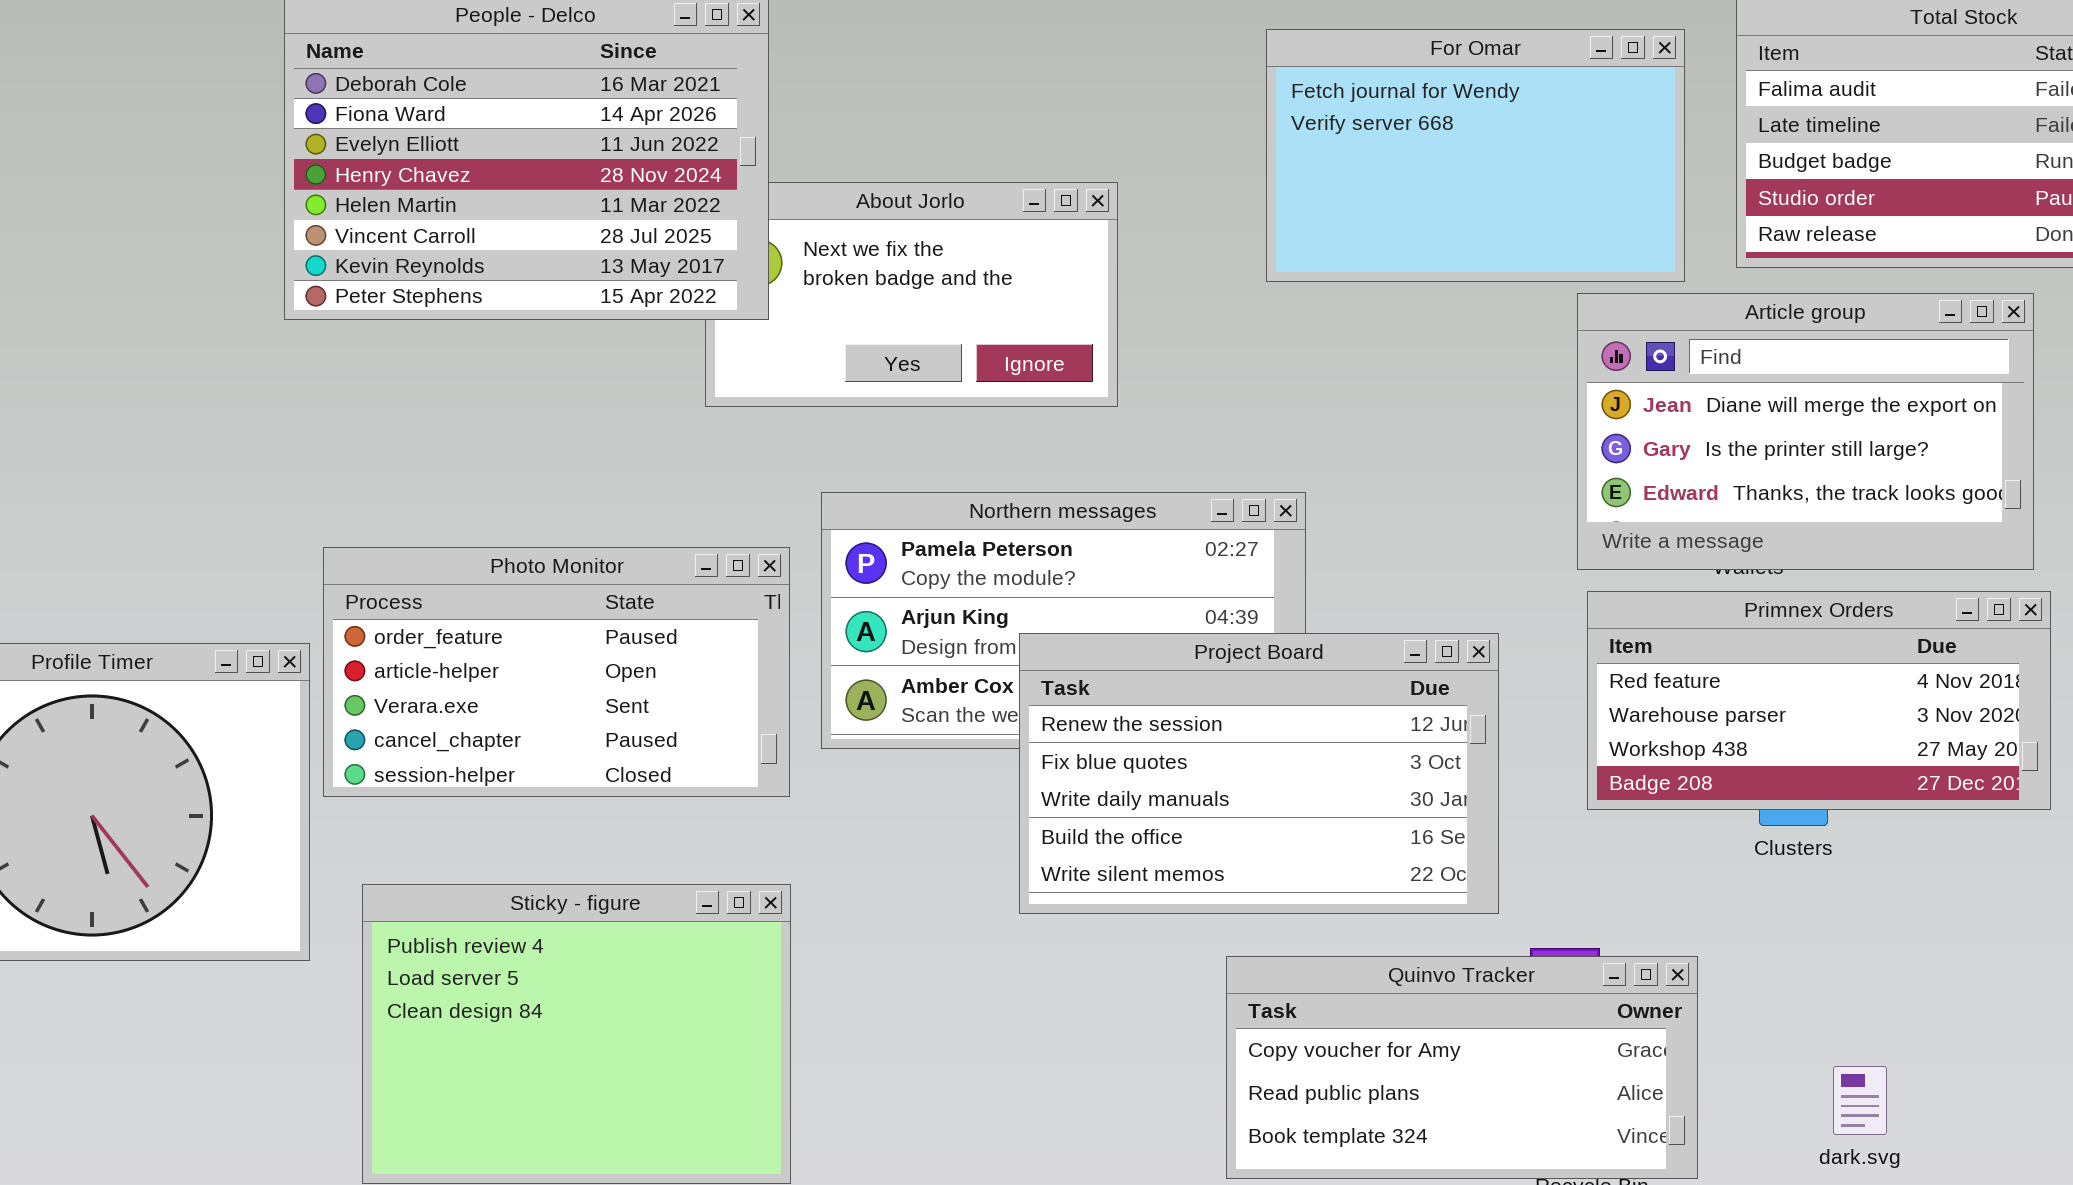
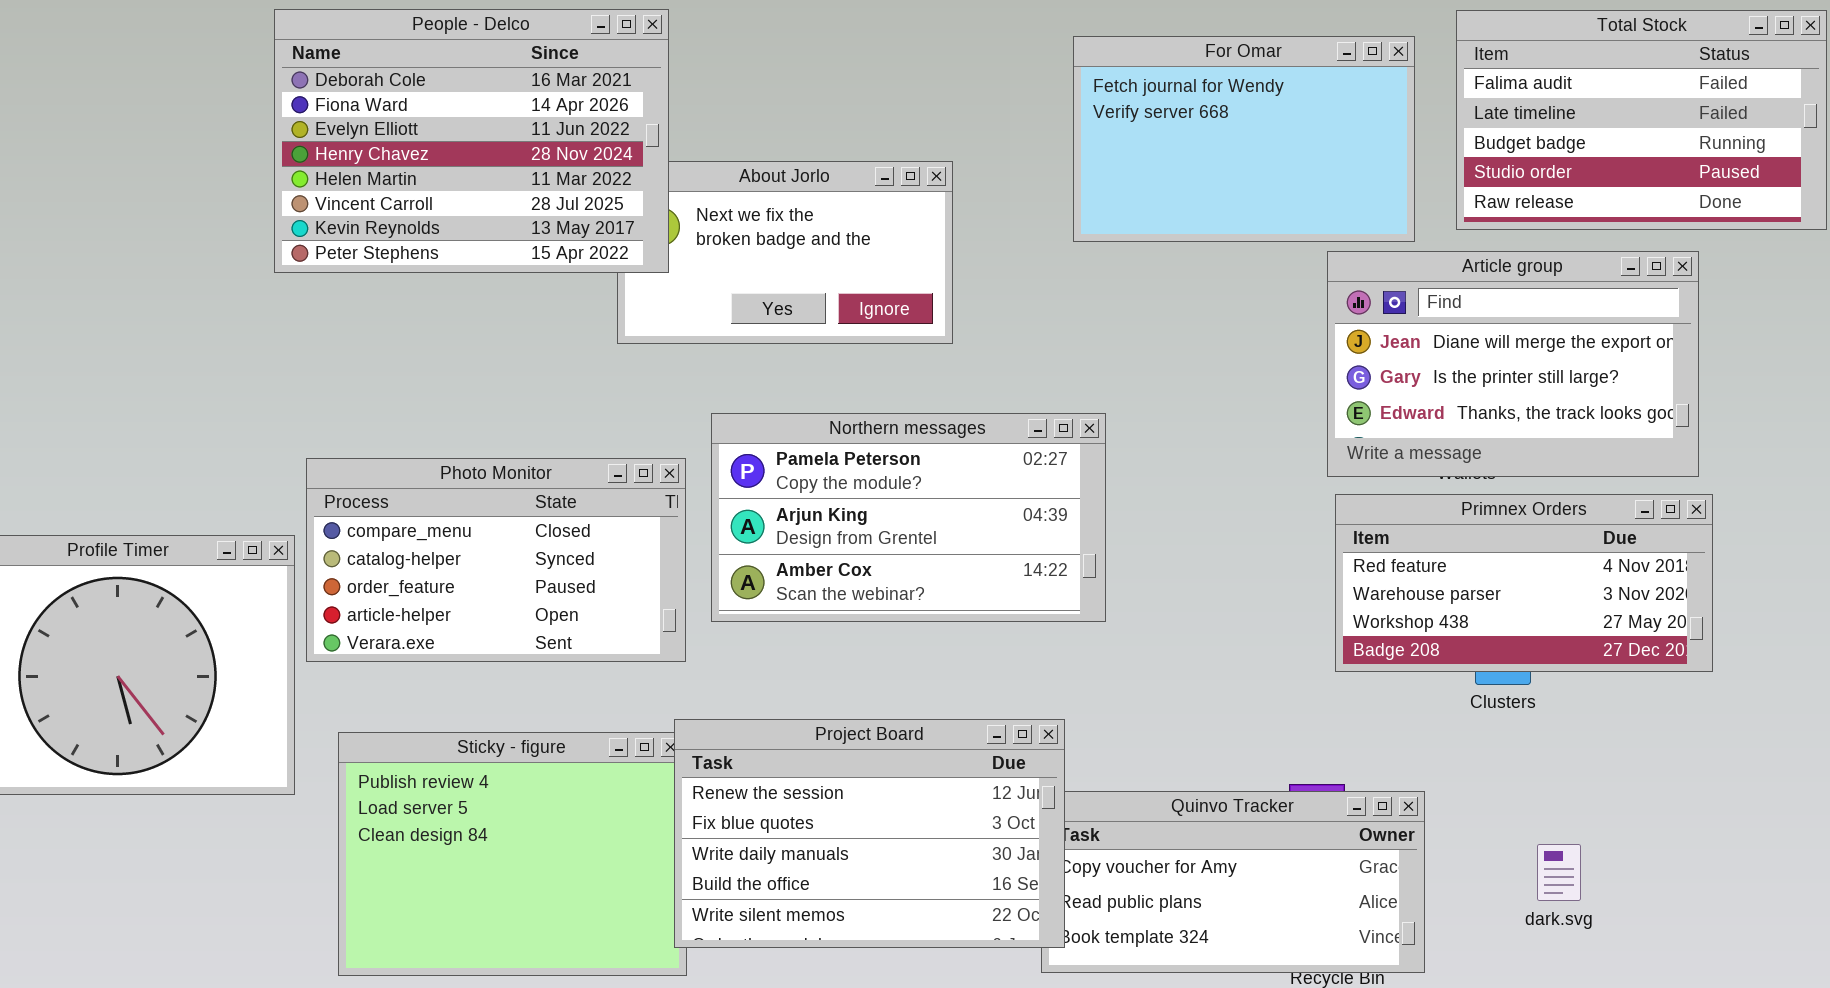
Photo Monitor: [323,547,790,797] -> [306,458,686,662], scrolled up 2 rows
Project Board: [1019,633,1499,914] -> [674,719,1065,948], moved
dark.svg: [1833,1066,1887,1135] -> [1537,844,1581,901], moved

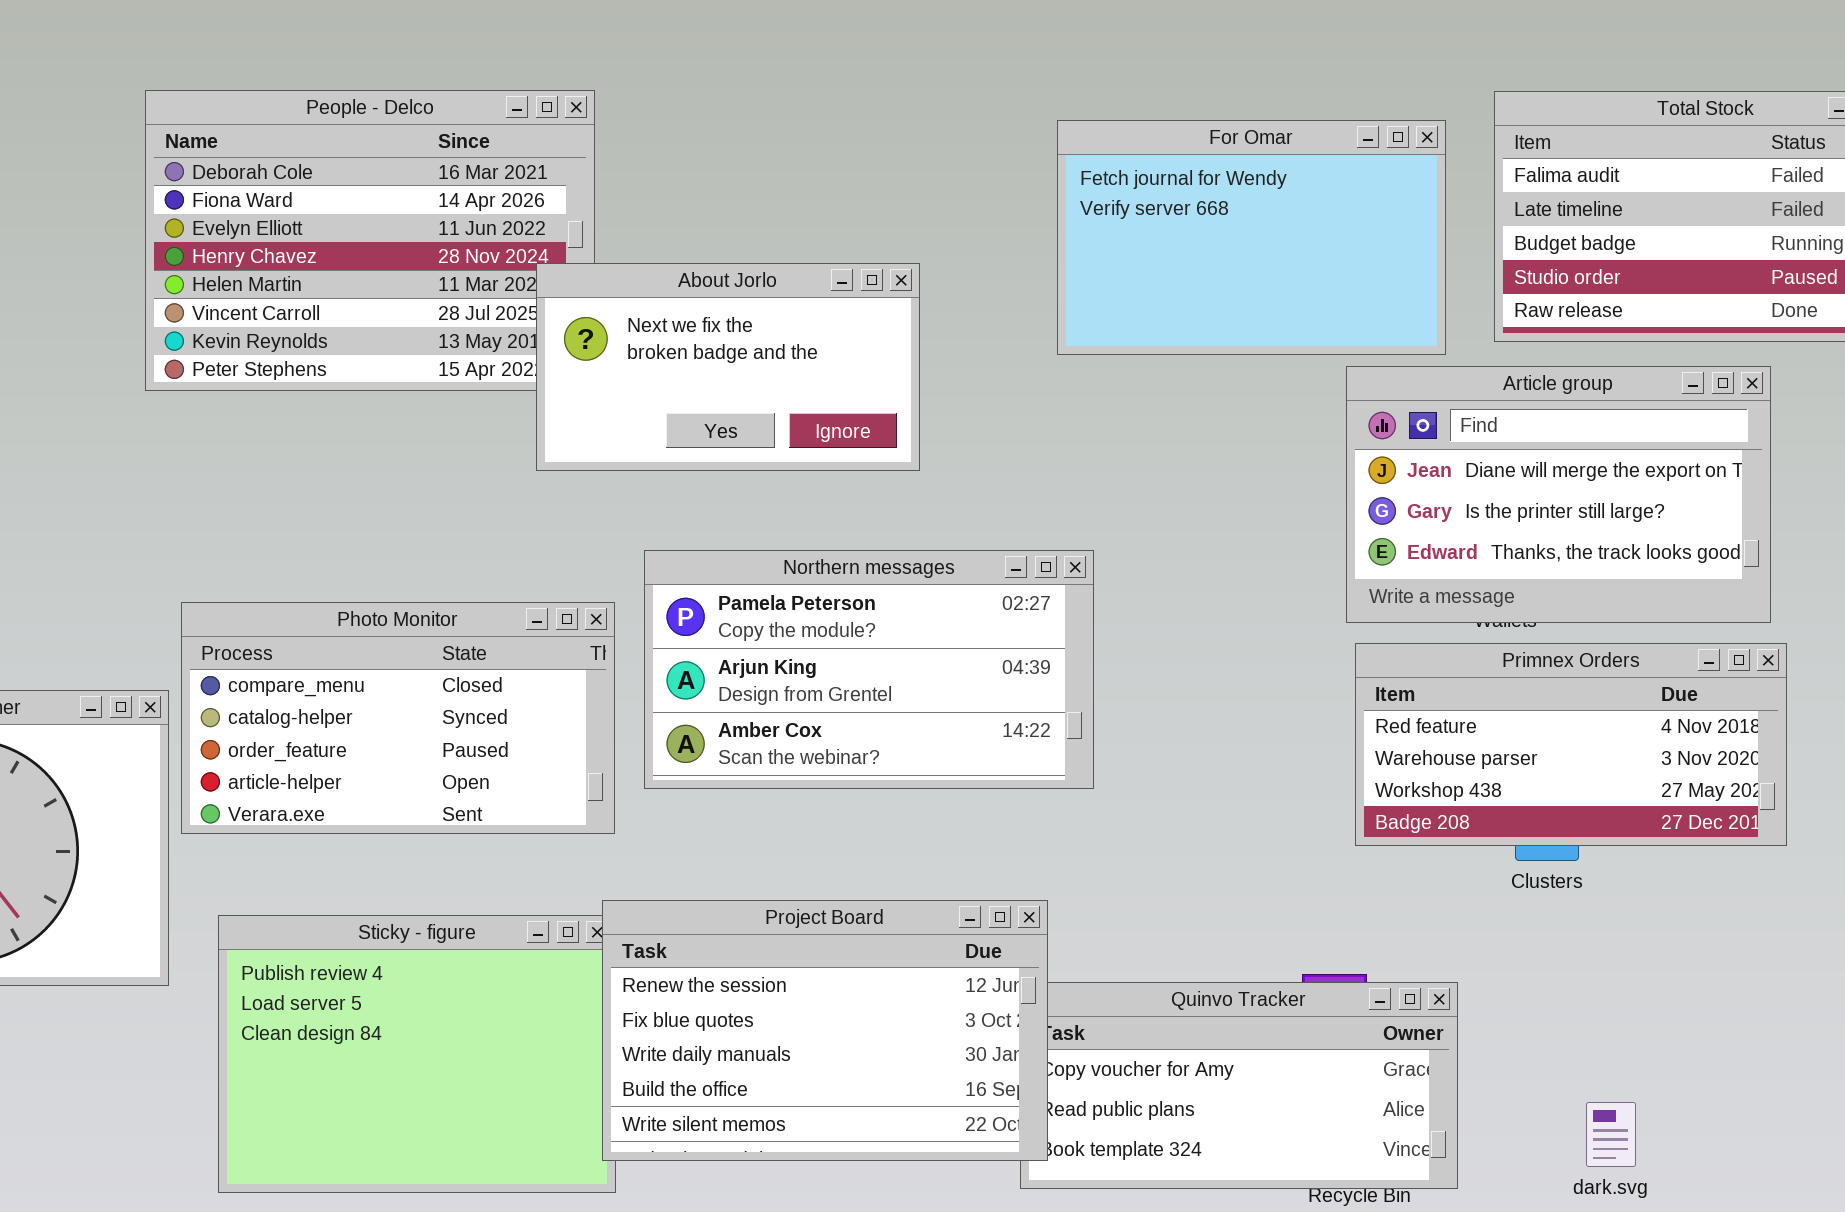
About Jorlo: [617,161,953,344] -> [536,263,920,471], raised
dark.svg: [1537,844,1581,901] -> [1586,1102,1636,1167], moved

